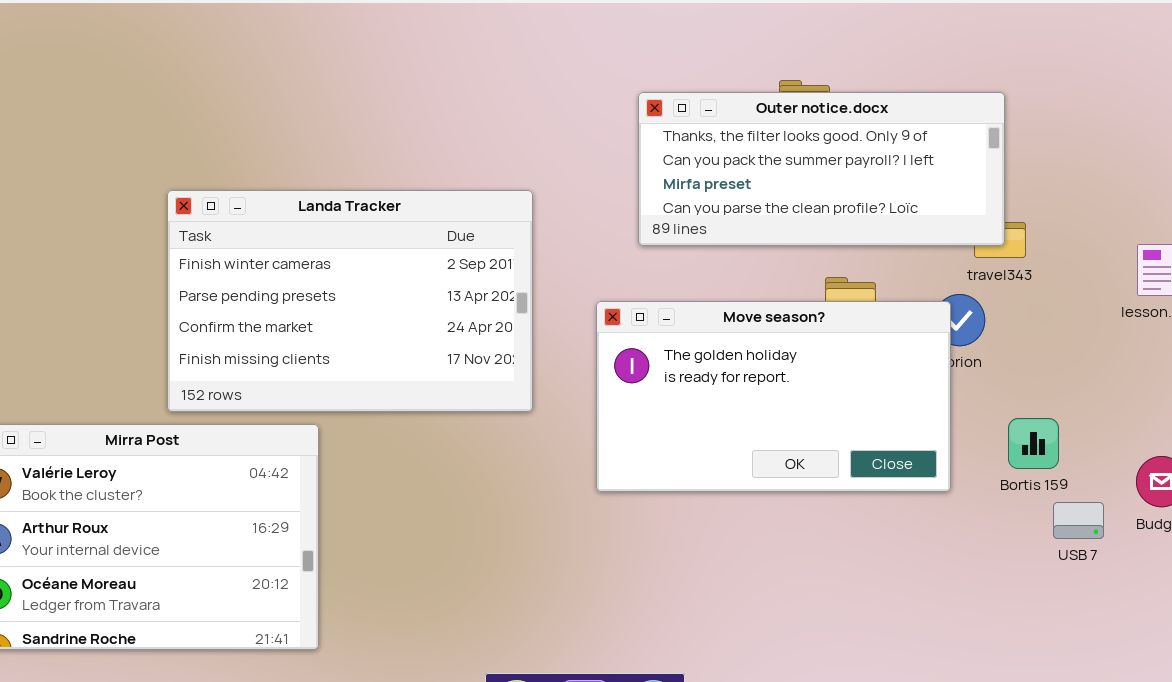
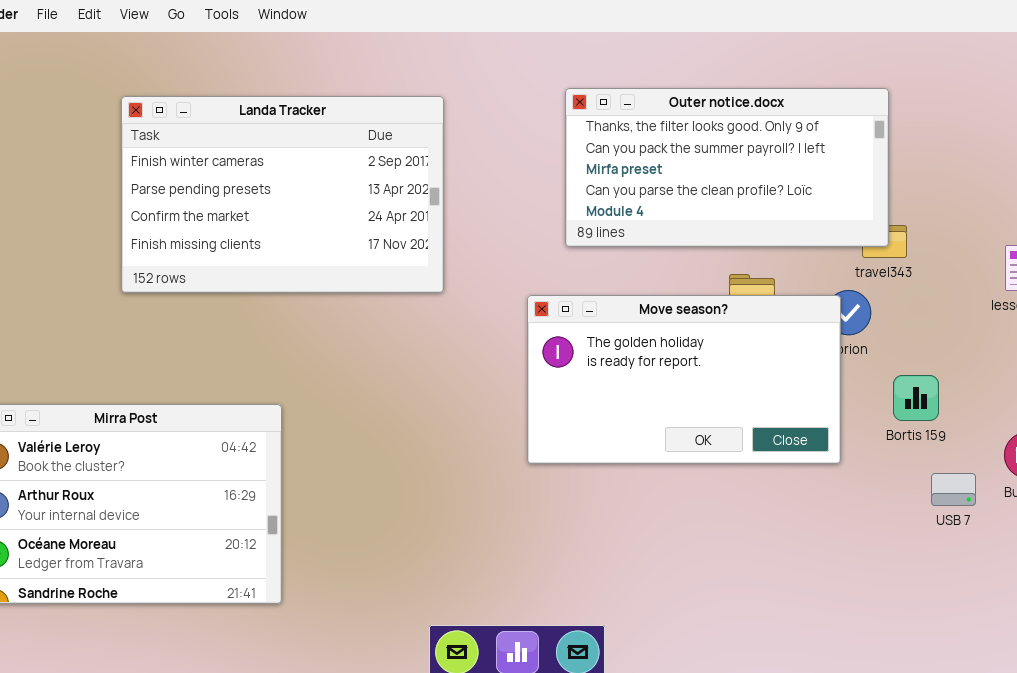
Outer notice.docx: [638,92,1005,246] -> [565,88,889,247], resized
Landa Tracker: [167,190,533,412] -> [121,96,444,293], moved
Bortis 159: [1008,418,1059,469] -> [893,375,939,421], moved

